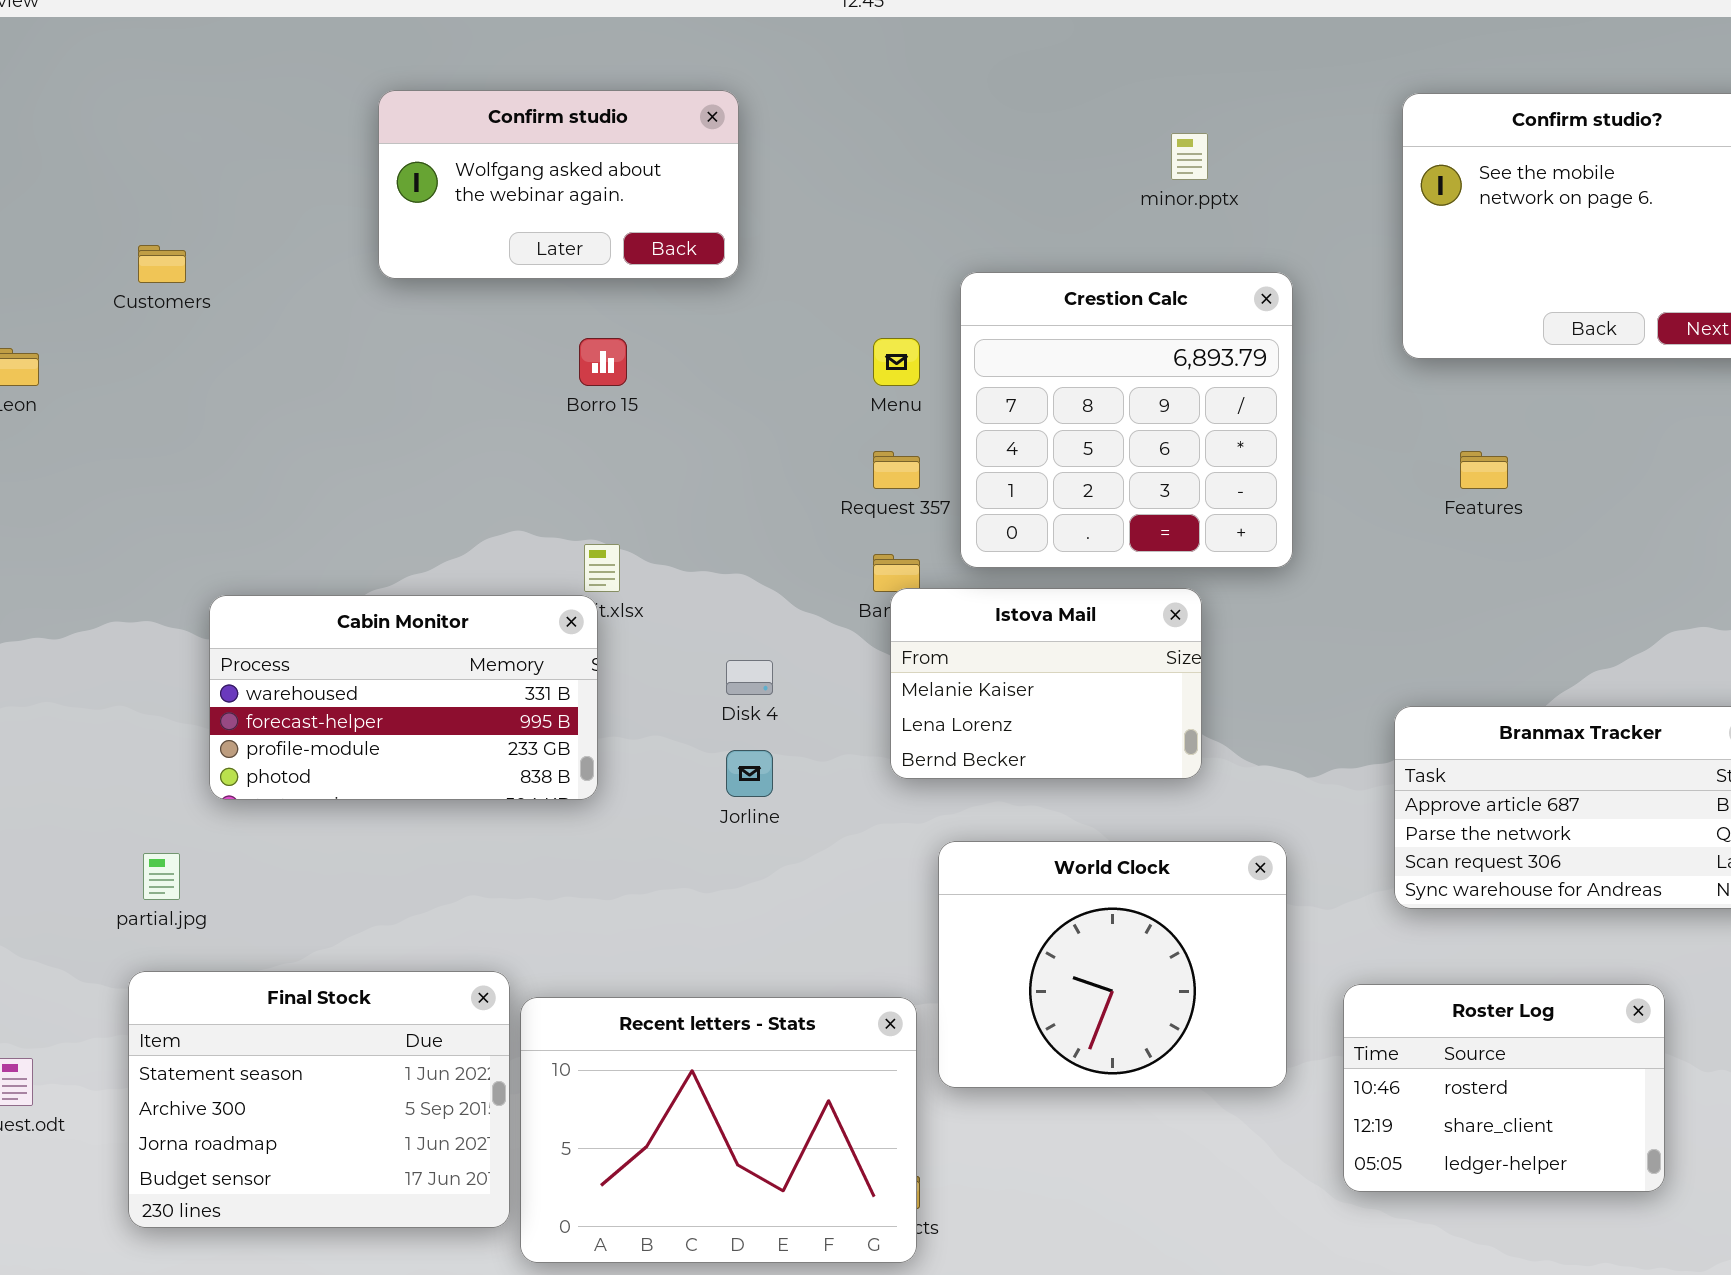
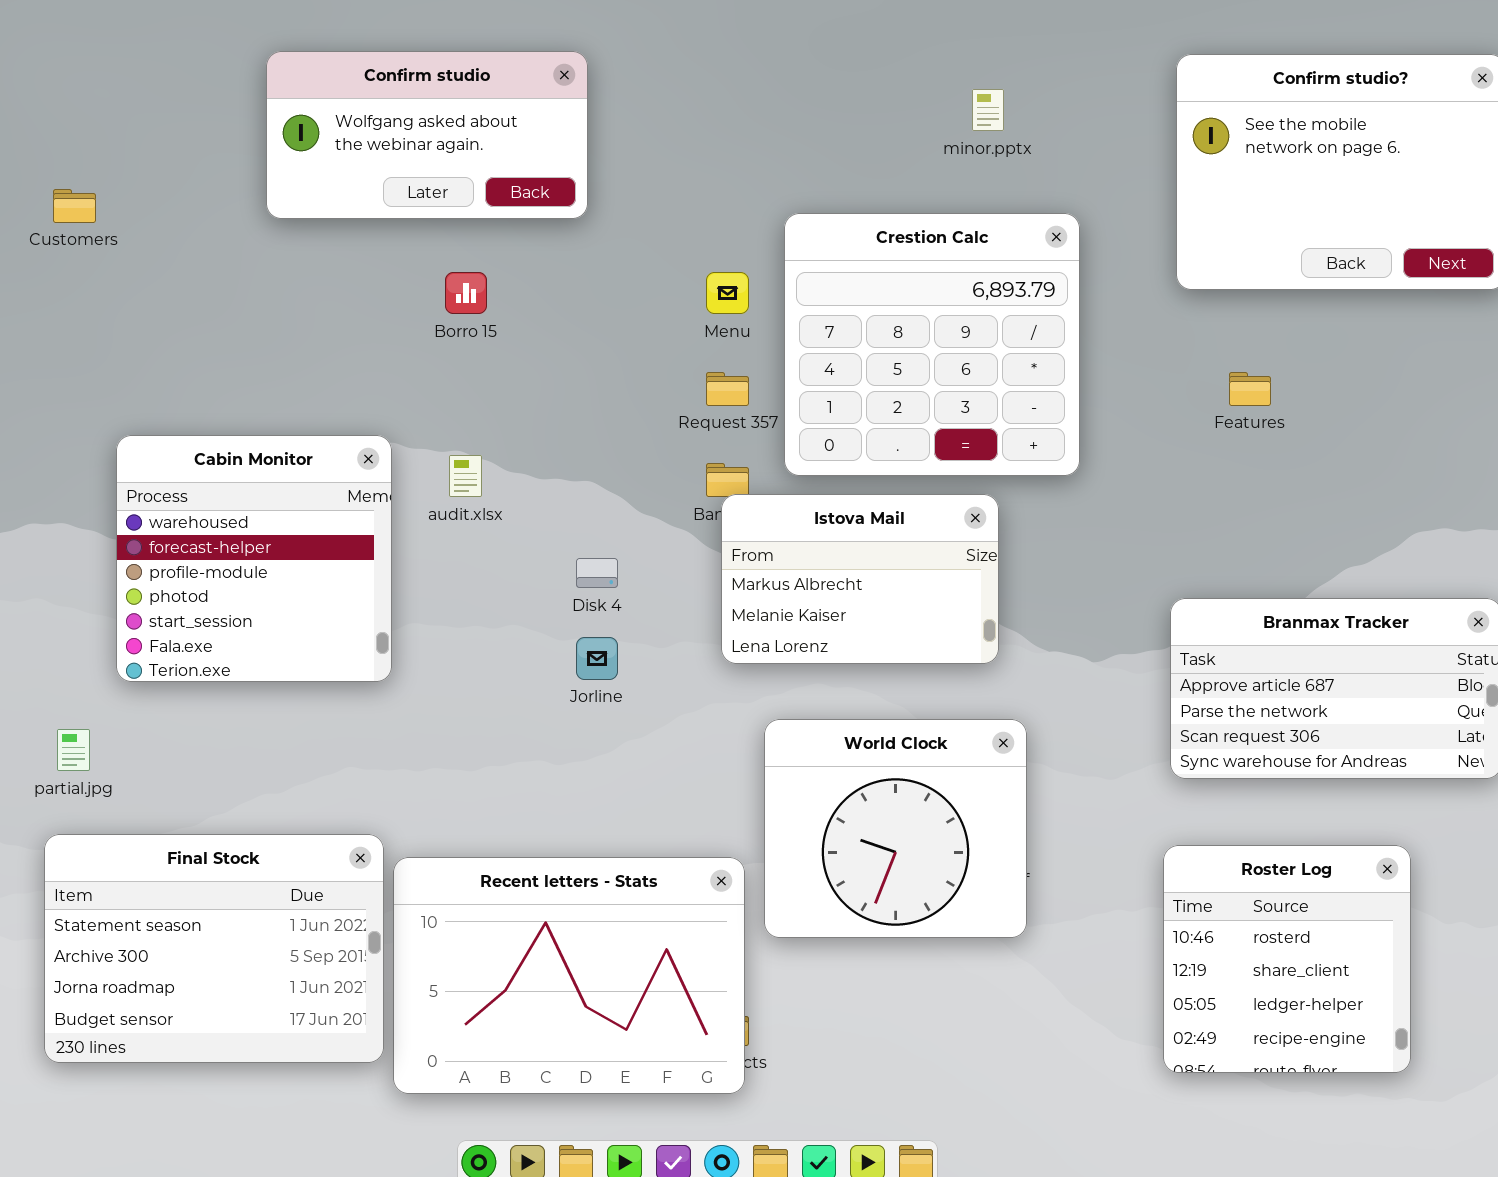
Istova Mail: [890,588,1202,779] -> [721,494,999,664], scrolled up 1 row
Cabin Monitor: [209,595,598,800] -> [116,435,392,682], resized
World Clock: [938,841,1287,1088] -> [764,719,1027,938], resized
Roster Log: [1343,984,1665,1192] -> [1163,845,1411,1073], resized

